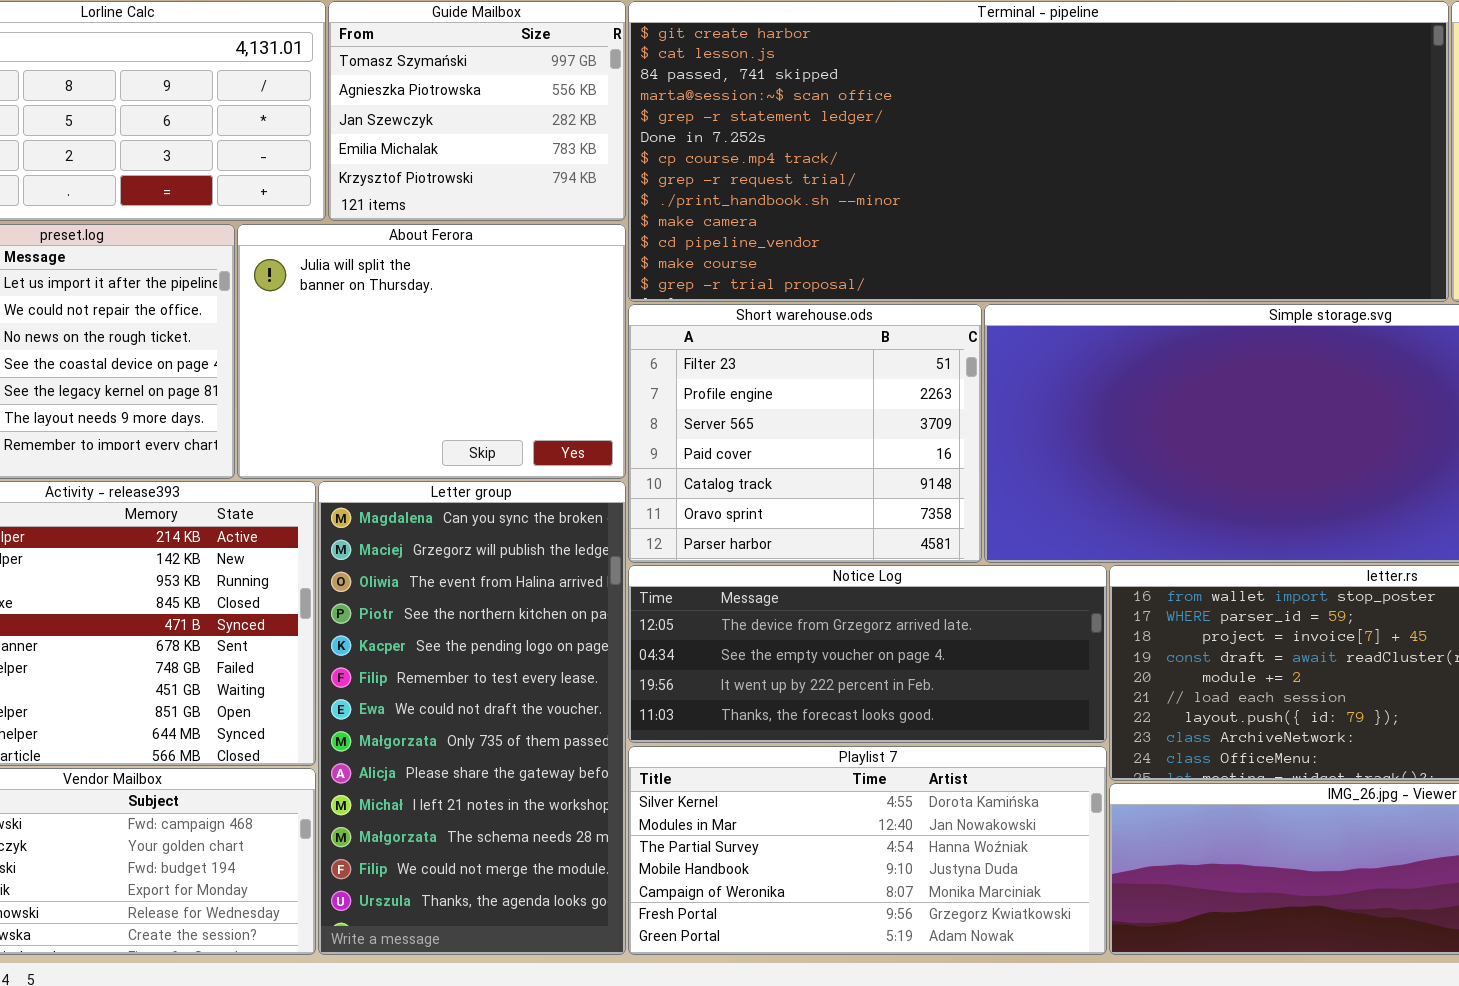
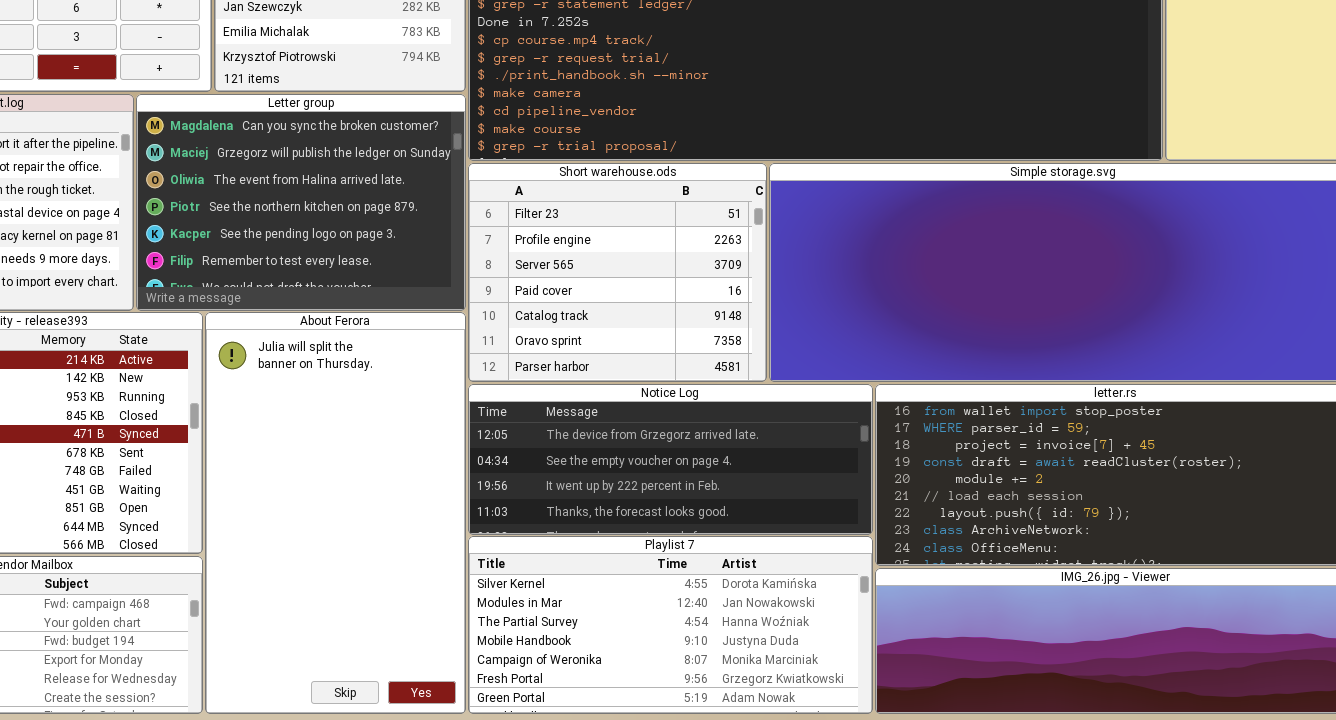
About Ferora: [237,224,626,479] -> [205,312,466,714], moved, resized
Letter group: [318,481,626,955] -> [136,94,466,311], moved, resized

